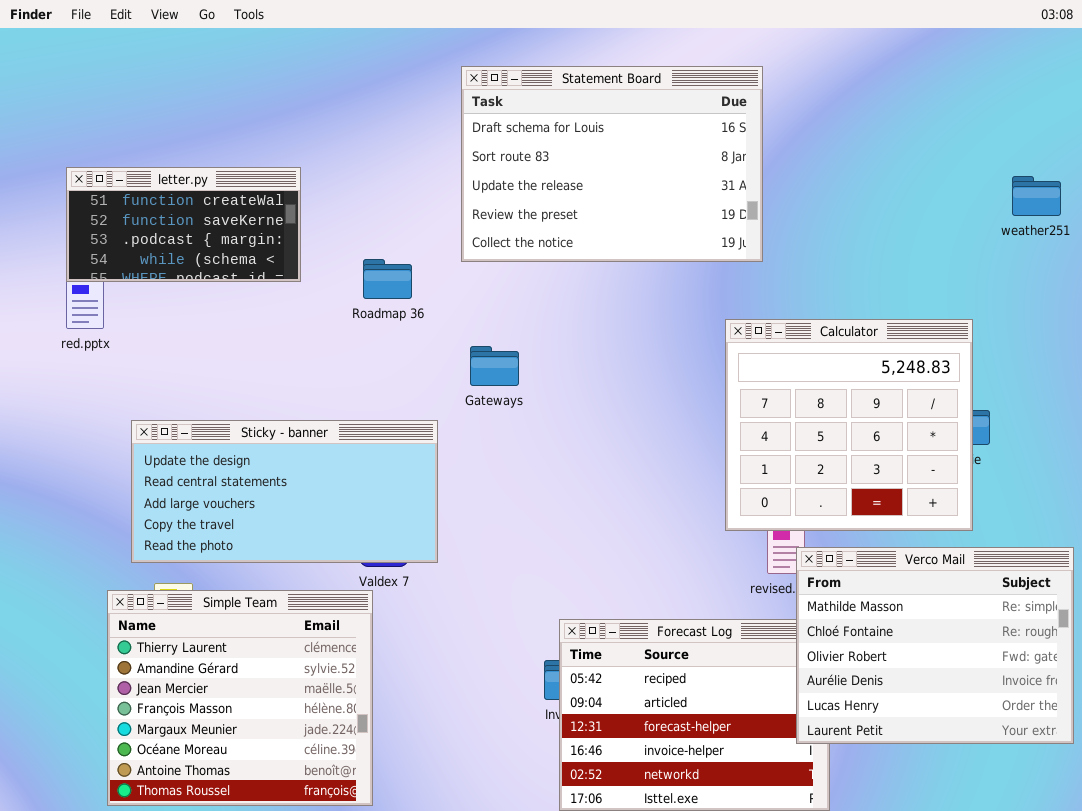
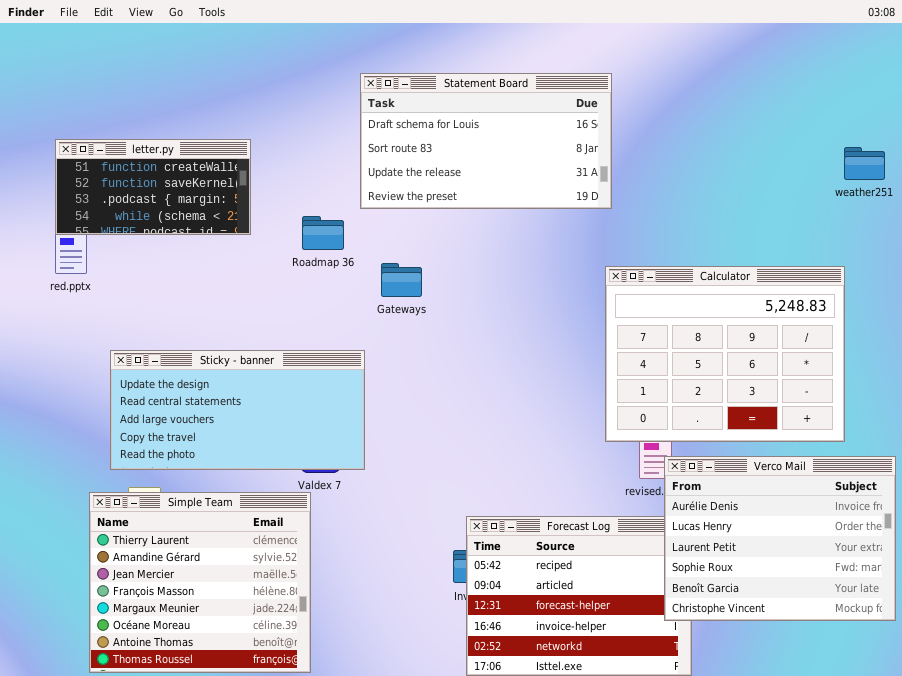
Statement Board: [461,66,763,262] -> [360,73,612,209], moved, resized
Calculator: [725,319,973,531] -> [605,266,845,442], resized
Gateways: [470,346,519,386] -> [381,263,422,297], moved
Verco Mail: [796,547,1074,744] -> [664,456,896,621], scrolled down 3 rows

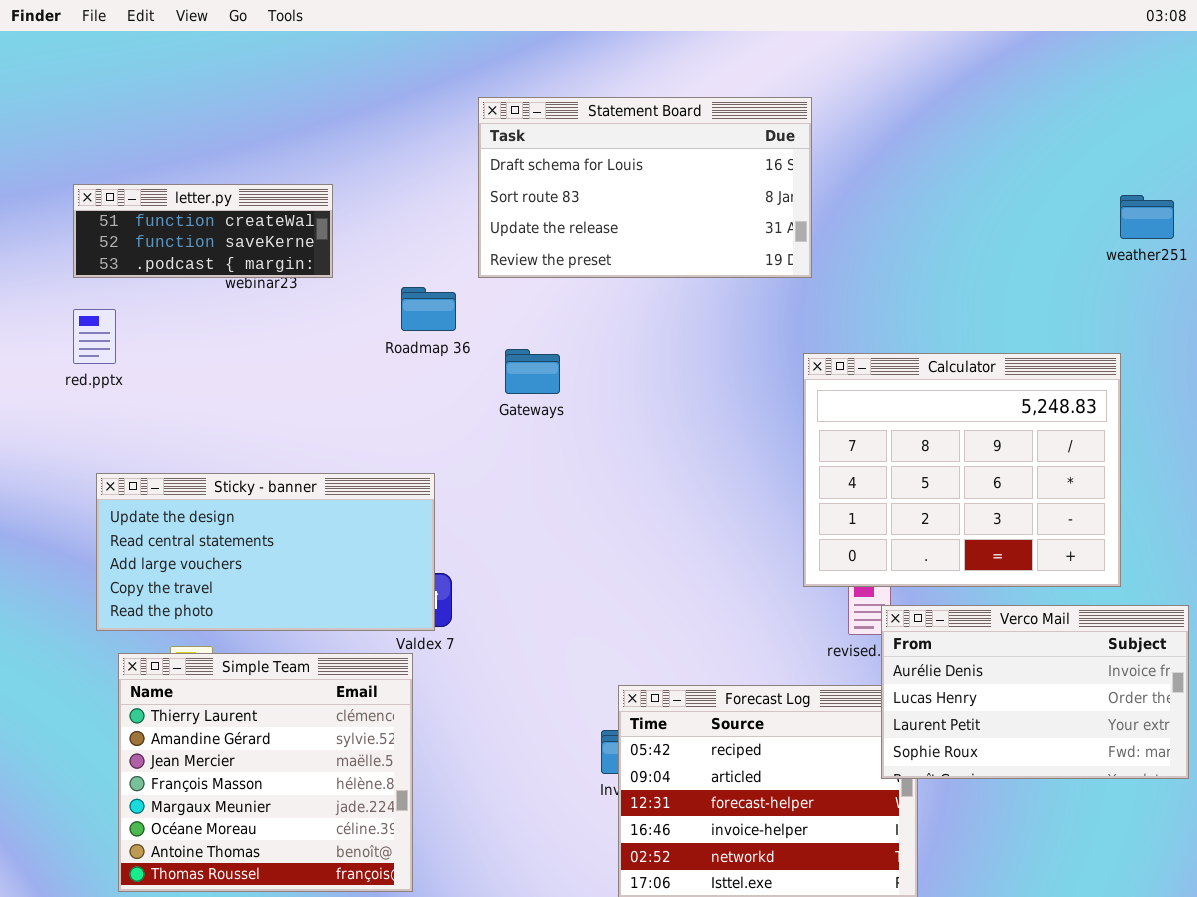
letter.py: [55,139,251,235] -> [73,184,333,278], resized
Sticky - banner: [110,350,365,470] -> [96,473,435,631], moved
Verco Mail: [664,456,896,621] -> [881,605,1189,779], resized

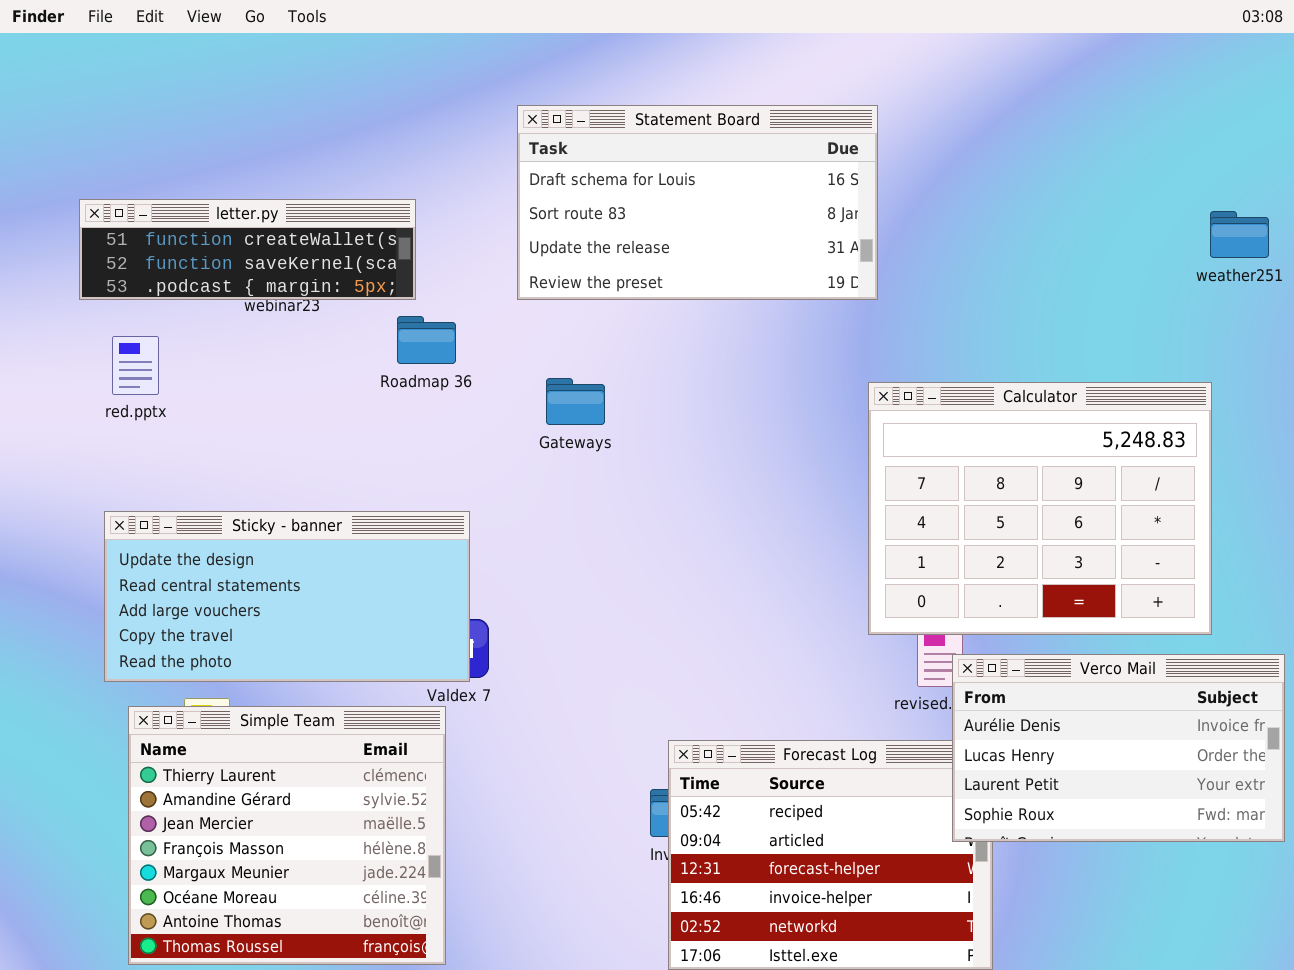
letter.py: [73,184,333,278] -> [79,199,416,300], resized
Roadmap 36: [401,287,456,331] -> [397,316,456,364], moved
red.pptx: [73,309,116,364] -> [112,336,159,395], moved

